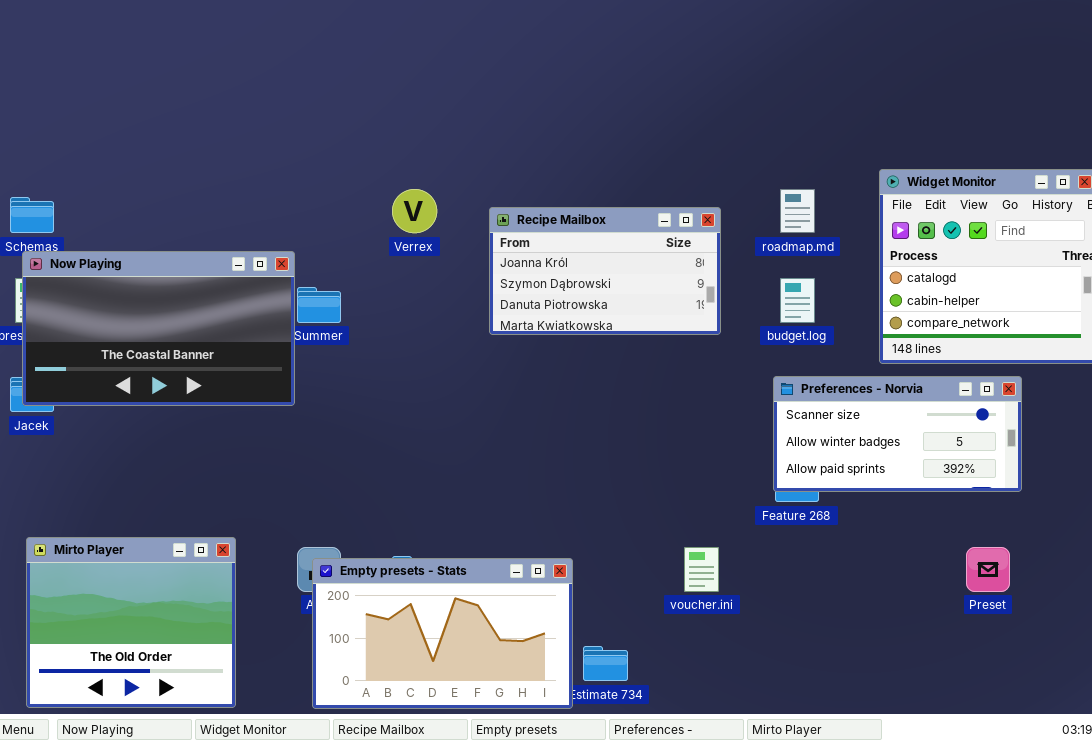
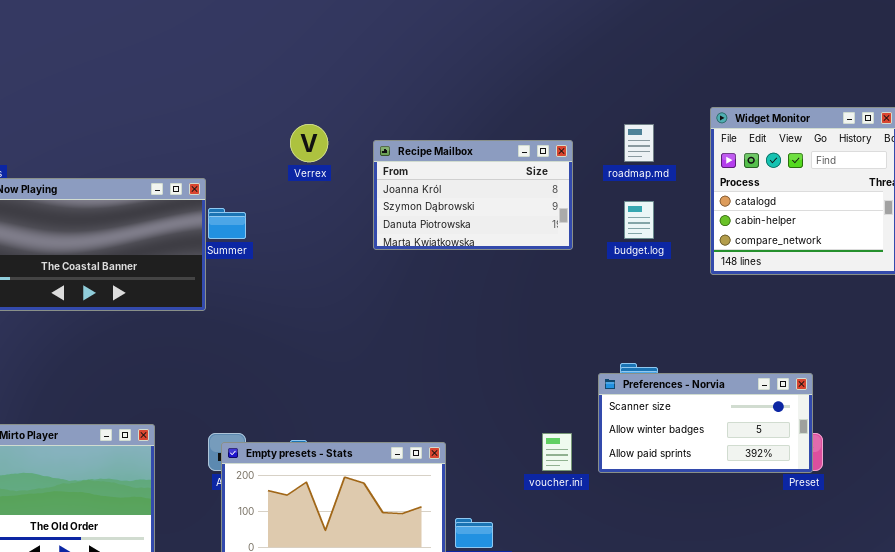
Preferences - Norvia: [773,376,1022,492] -> [598,373,813,473], moved

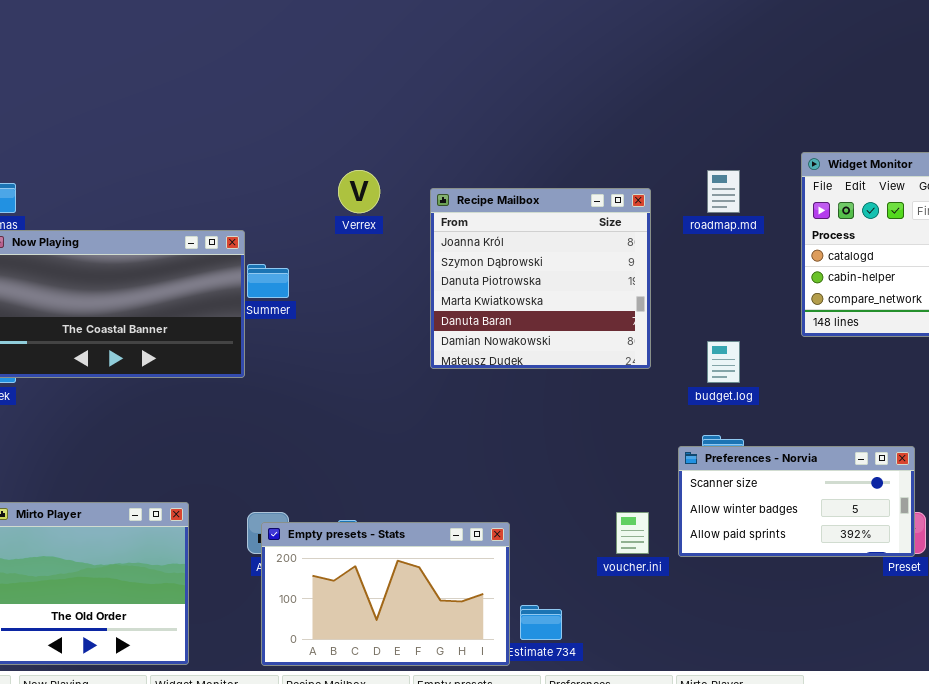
Recipe Mailbox: [373,140,573,250] -> [430,188,651,369], resized
budget.log: [624,201,654,239] -> [707,341,740,383], moved

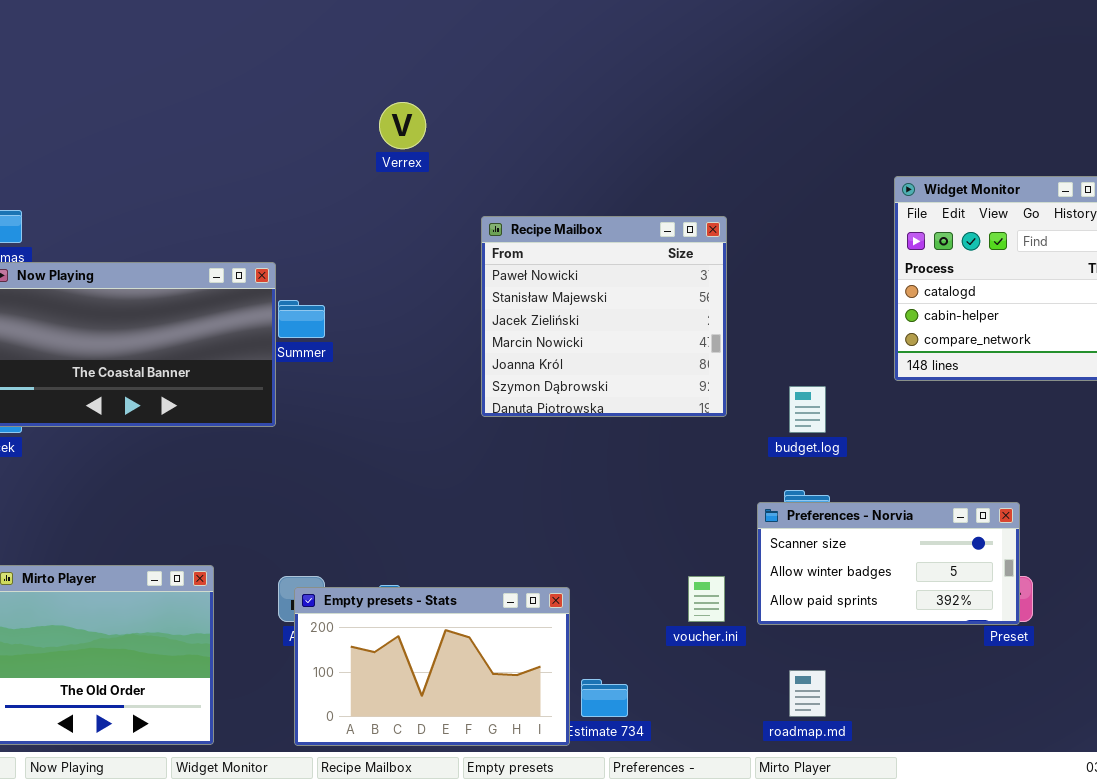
Verrex: [338,170,380,213] -> [379,102,426,149], moved
roadmap.md: [707,170,740,213] -> [789,670,826,717], moved
Recipe Mailbox: [430,188,651,369] -> [481,216,727,417], scrolled up 4 rows

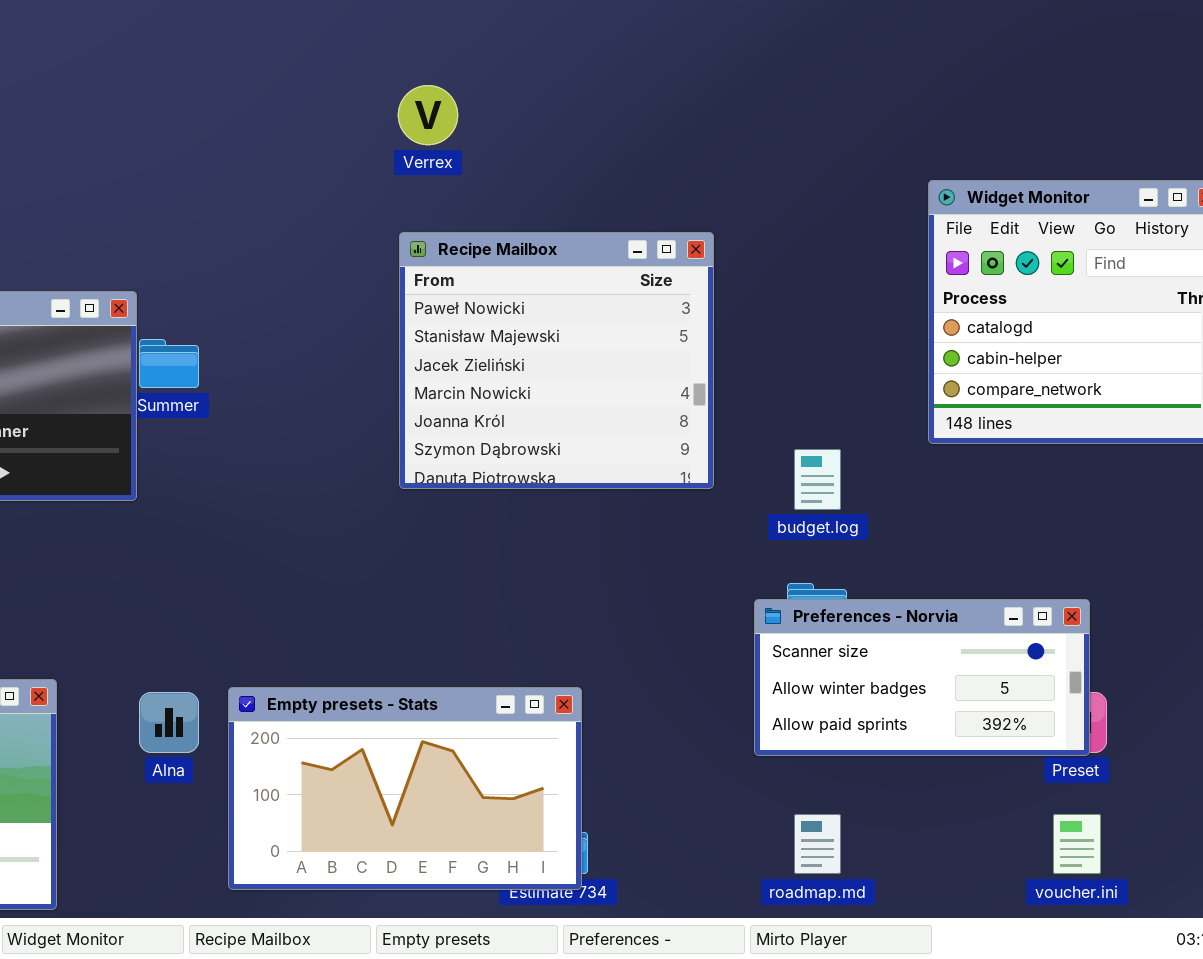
Verrex: [379,102,426,149] -> [398,85,458,145], moved
voucher.ini: [688,576,725,622] -> [1053,814,1101,874], moved
Empty presets - Stats: [294,587,570,746] -> [228,687,582,890], moved

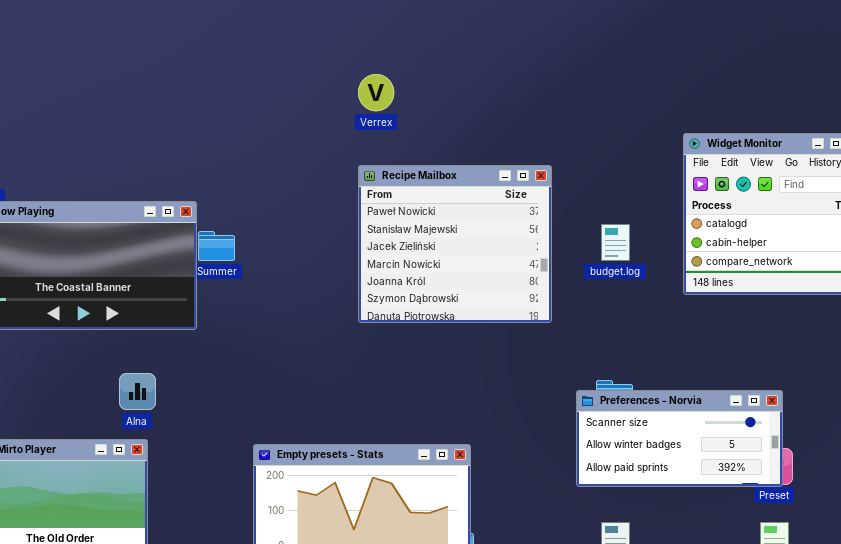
budget.log: [794,449,841,510] -> [601,224,630,261], moved
Alna: [139,692,199,753] -> [119,373,156,410], moved

